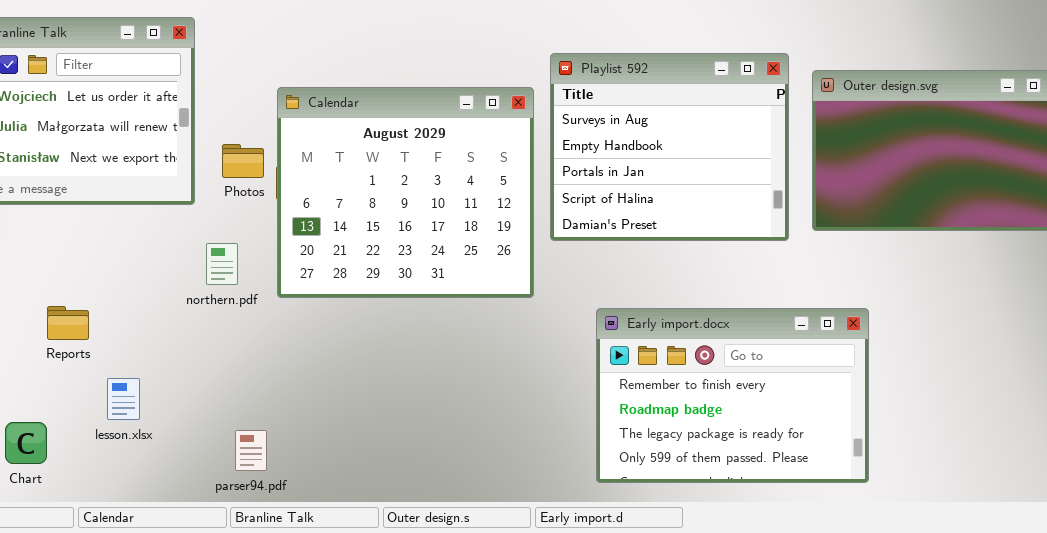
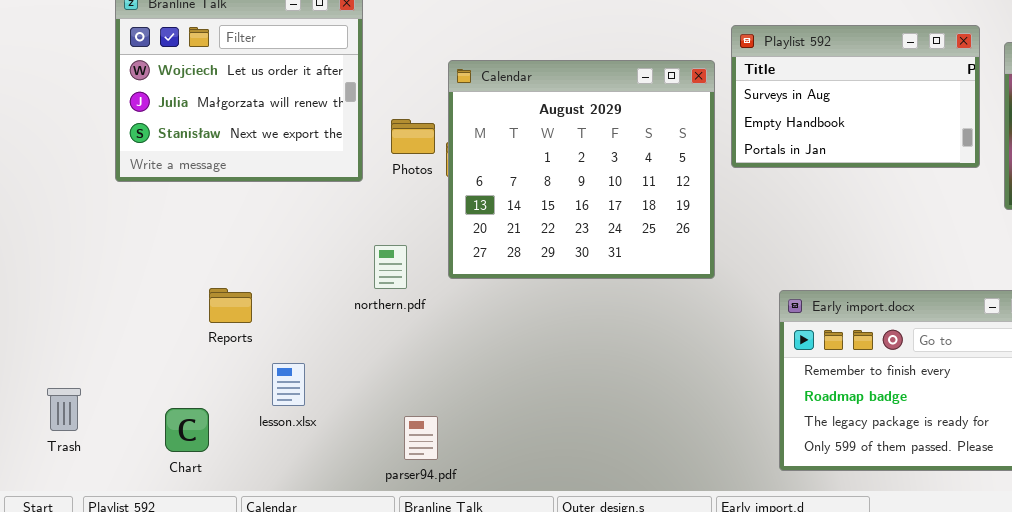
Playlist 592: [550,53,789,241] -> [731,25,980,168], resized
northern.pdf: [206,243,238,285] -> [374,245,407,289], moved

